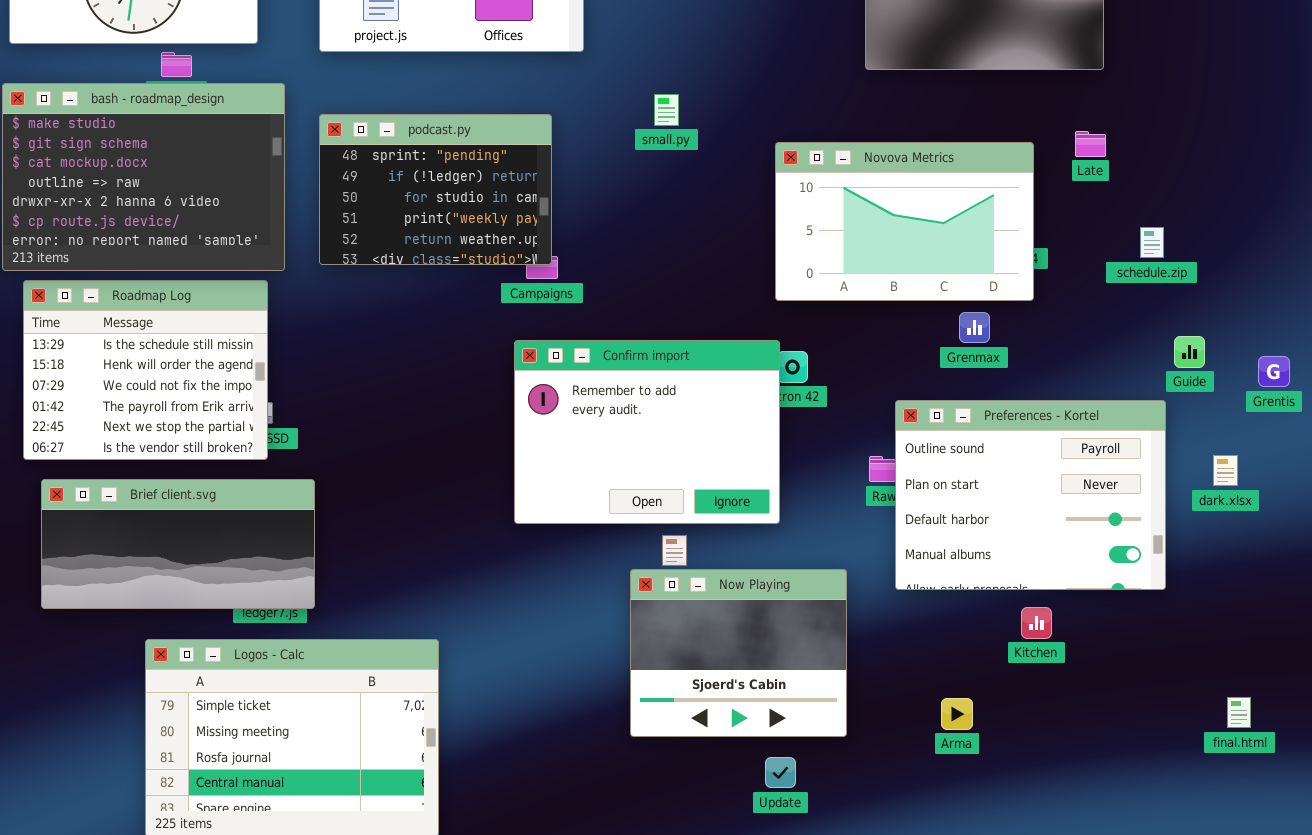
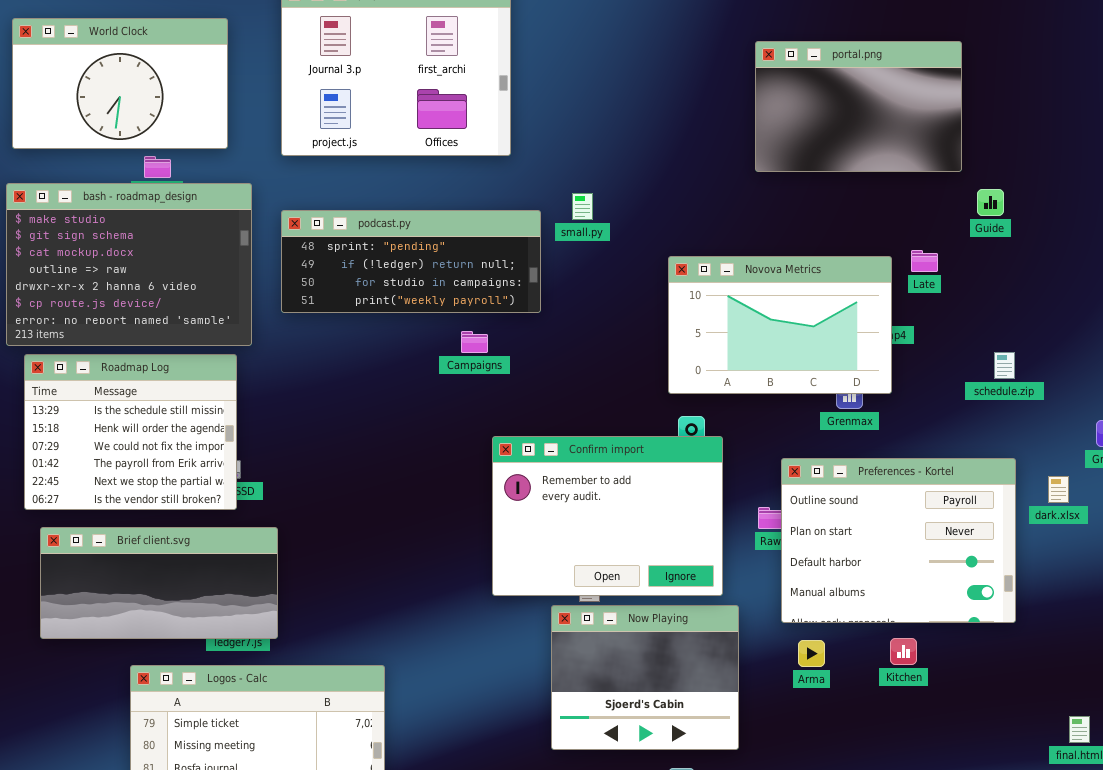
podcast.py: [319,114,552,265] -> [281,210,541,313], resized
Late: [1075,131,1106,157] -> [911,250,938,272], moved
Novova Metrics: [775,142,1034,301] -> [668,256,892,394], moved
schedule.zip: [1140,227,1164,258] -> [994,352,1015,379], moved
Guide: [1174,336,1205,368] -> [977,189,1004,216], moved
Confirm import: [514,340,780,524] -> [492,436,723,596], moved
dark.xlsx: [1213,455,1238,486] -> [1048,476,1069,503], moved
Arma: [941,698,973,730] -> [798,640,825,667], moved

